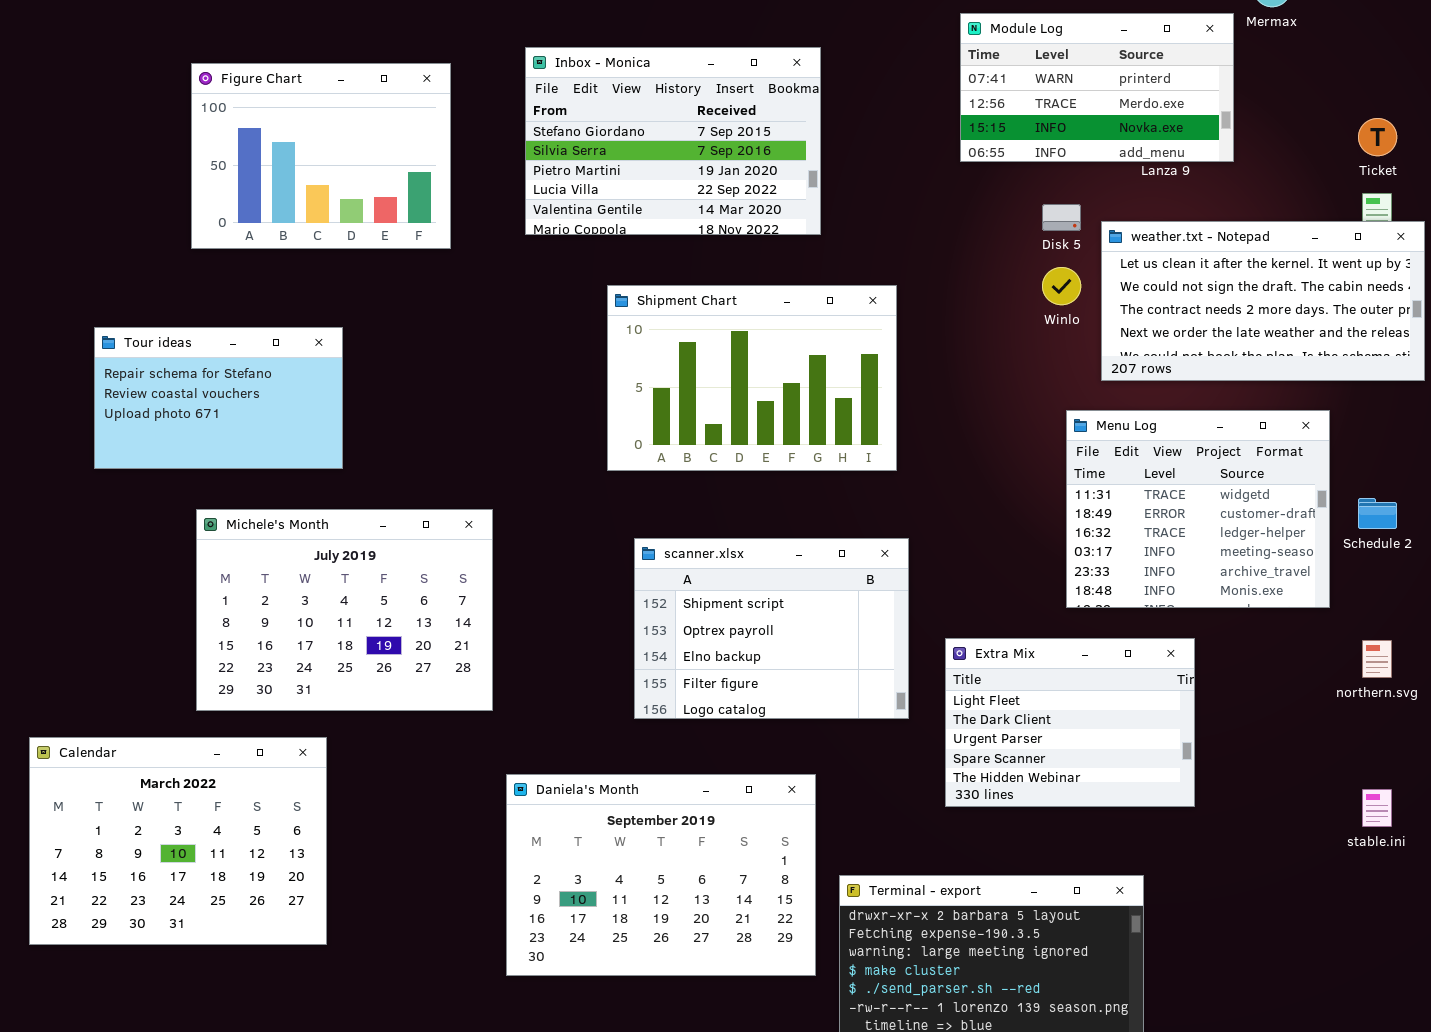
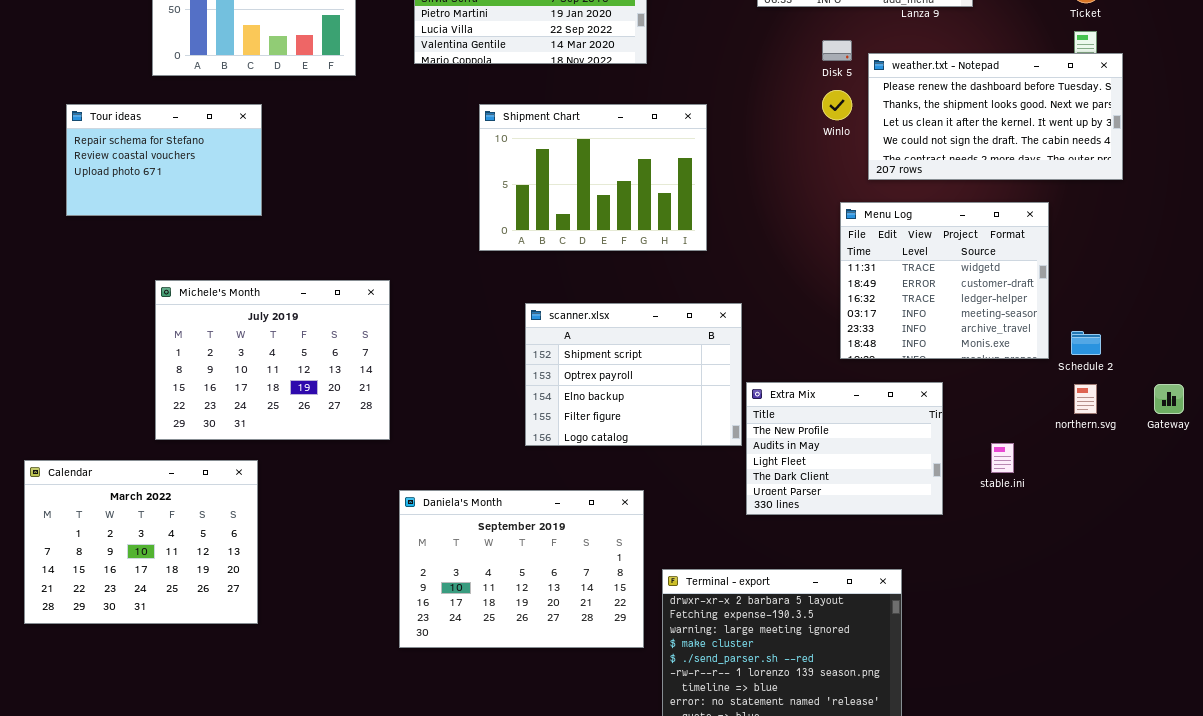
weather.txt - Notepad: [1101,221,1425,381] -> [868,53,1123,180], scrolled up 2 rows
Tour ideas: [94,327,343,469] -> [66,104,262,216], moved
Schedule 2: [1358,498,1397,529] -> [1071,331,1101,355], moved
scanner.xlsx: [634,538,909,719] -> [525,303,742,446], moved
Extra Mix: [945,638,1195,807] -> [746,382,943,515], scrolled up 2 rows
stable.ini: [1362,789,1392,827] -> [991,443,1014,473], moved

